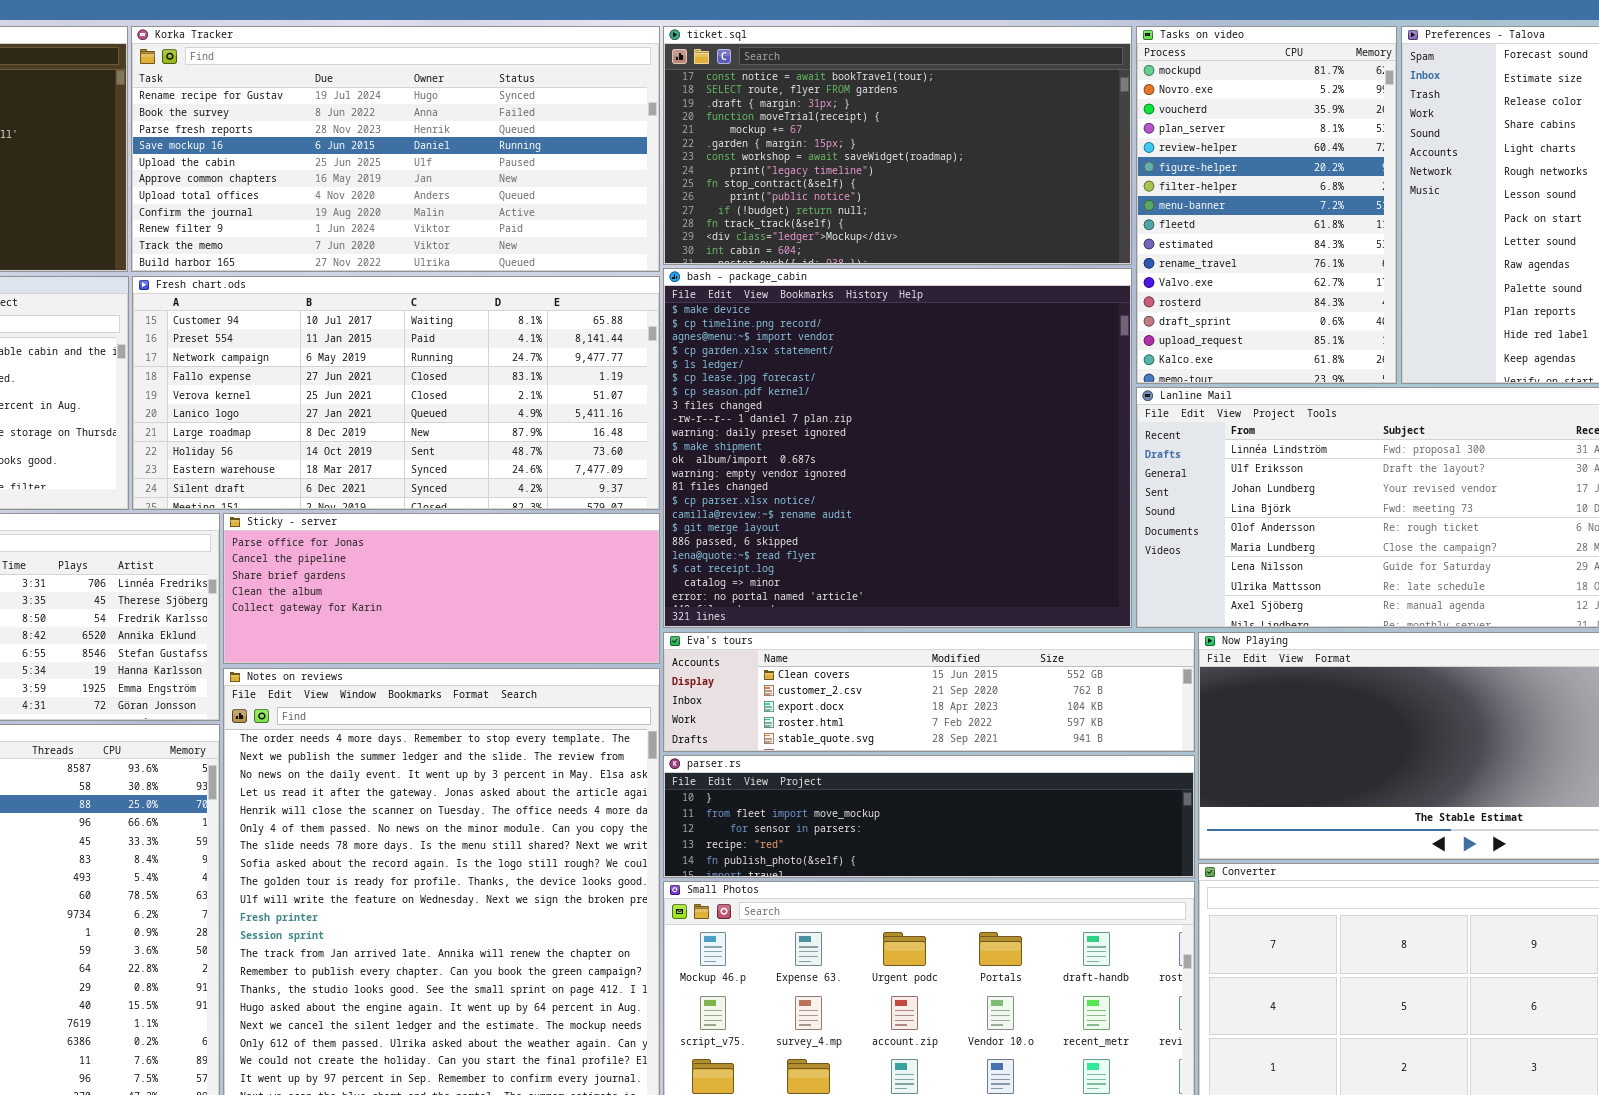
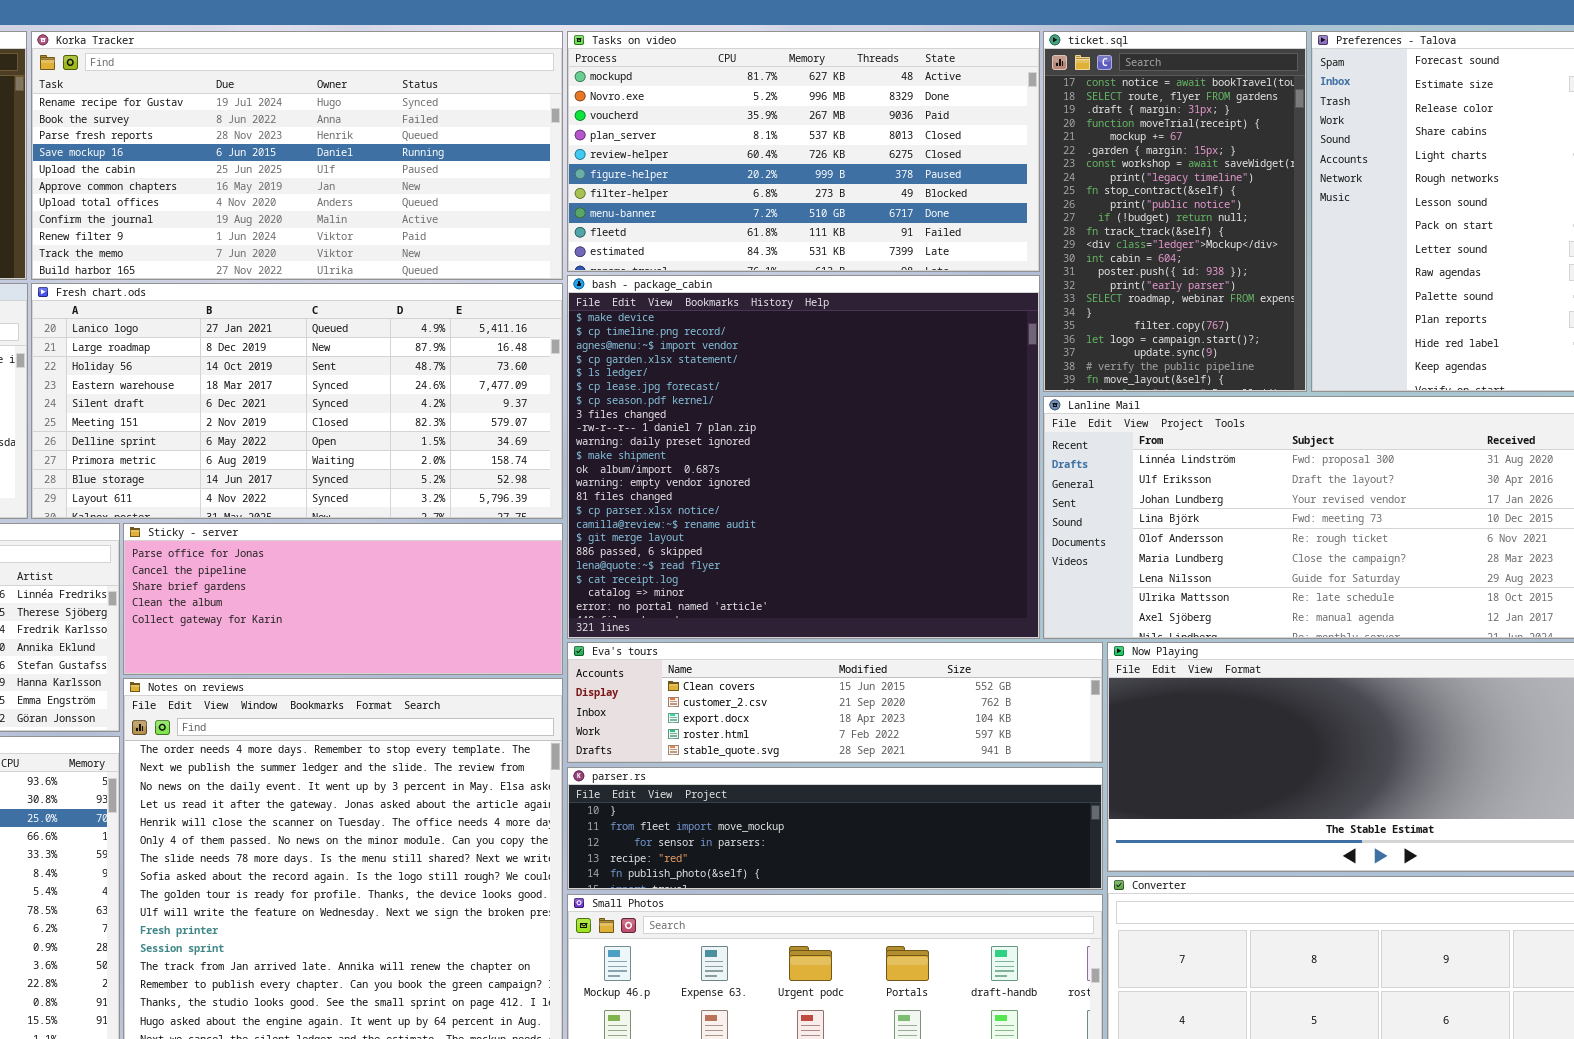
ticket.sql: [663,26,1132,265] -> [1043,31,1307,392], moved, resized
Tasks on video: [1136,26,1397,384] -> [567,31,1040,272], moved, resized
Fresh chart.ods: [132,276,660,510] -> [31,283,563,519], scrolled down 5 rows

